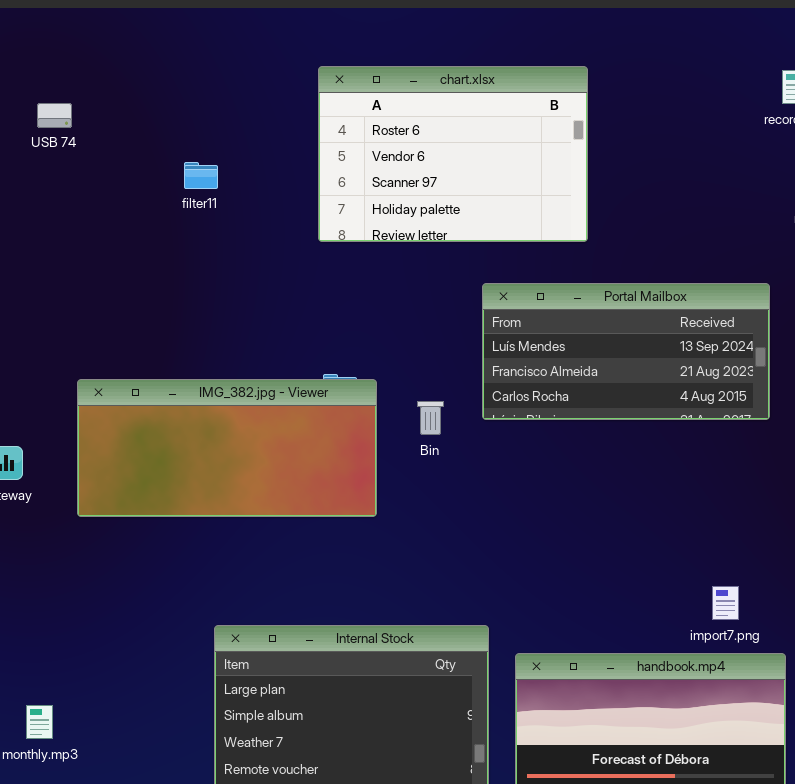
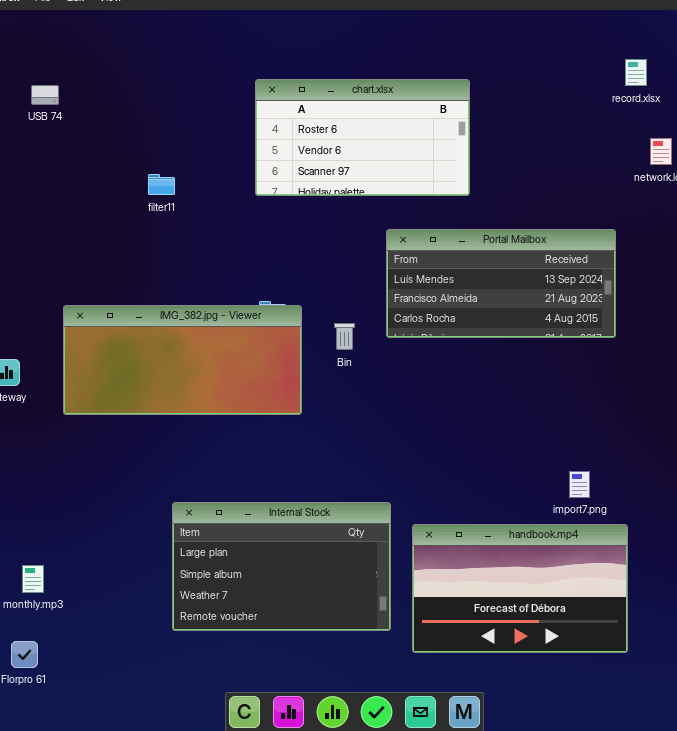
chart.xlsx: [318,66,588,242] -> [255,79,470,196], resized
filter11: [184,162,218,189] -> [148,174,175,195], moved

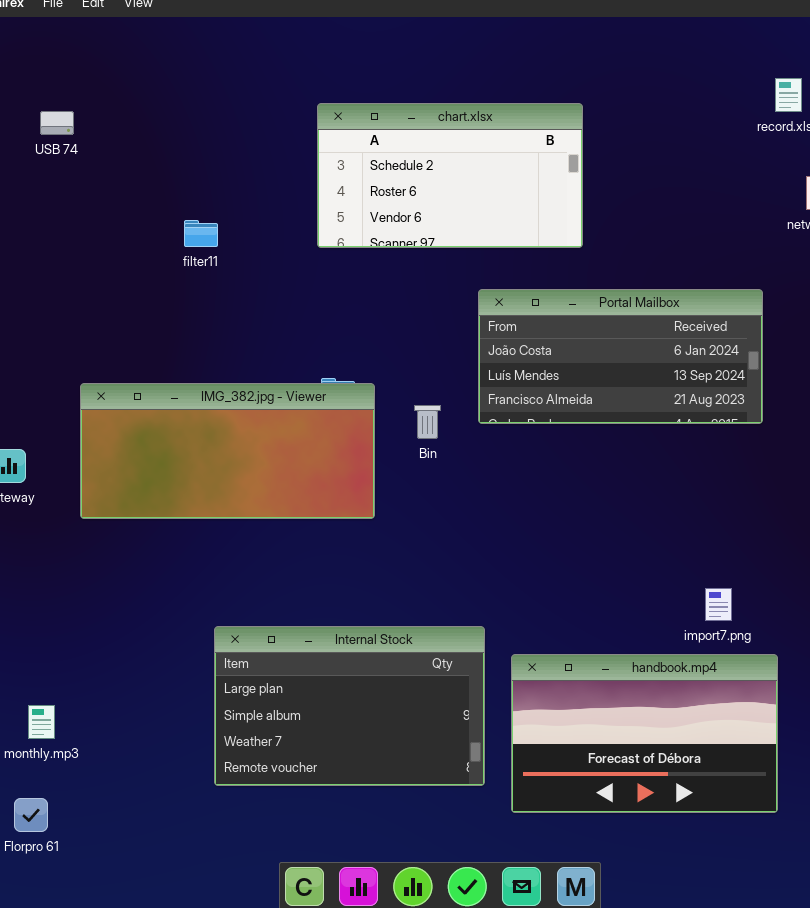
chart.xlsx: [255,79,470,196] -> [317,103,583,248], scrolled up 1 row
Portal Mailbox: [386,229,616,338] -> [478,289,763,424], scrolled up 1 row

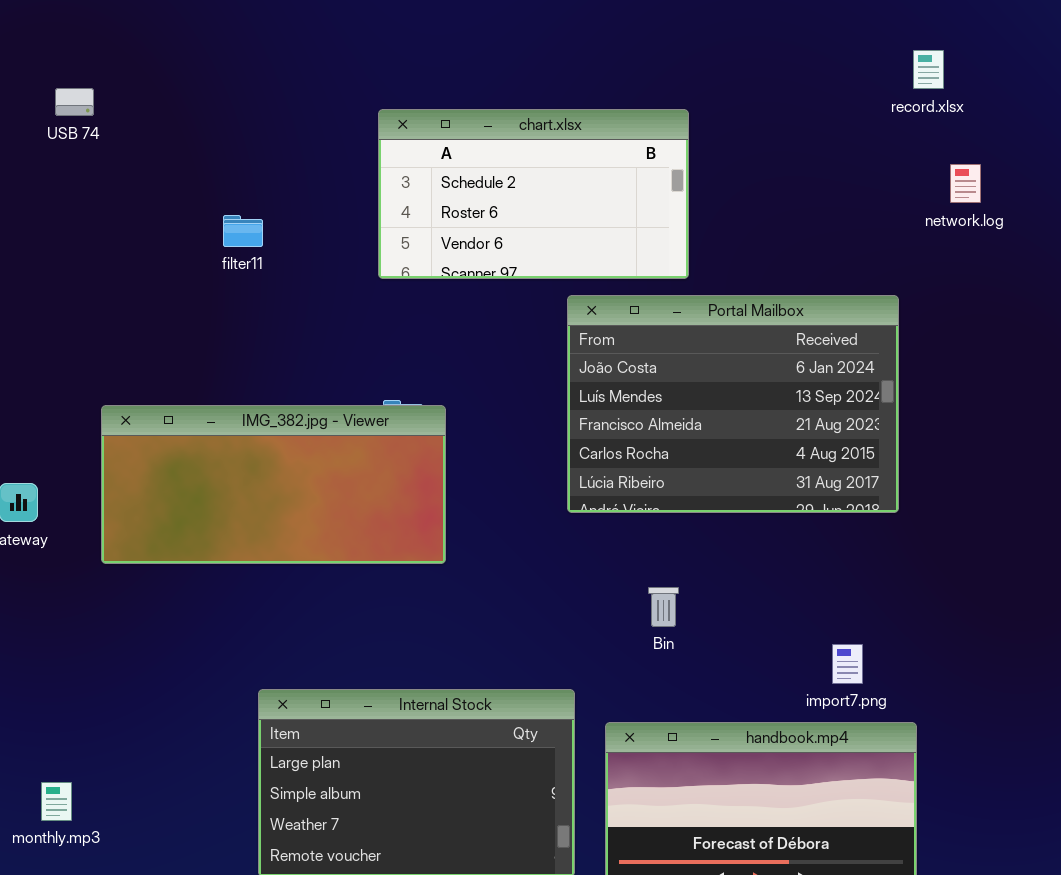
chart.xlsx: [317,103,583,248] -> [378,109,689,279], moved
Portal Mailbox: [478,289,763,424] -> [567,295,899,513], resized
Bin: [414,405,441,439] -> [648,587,679,627], moved

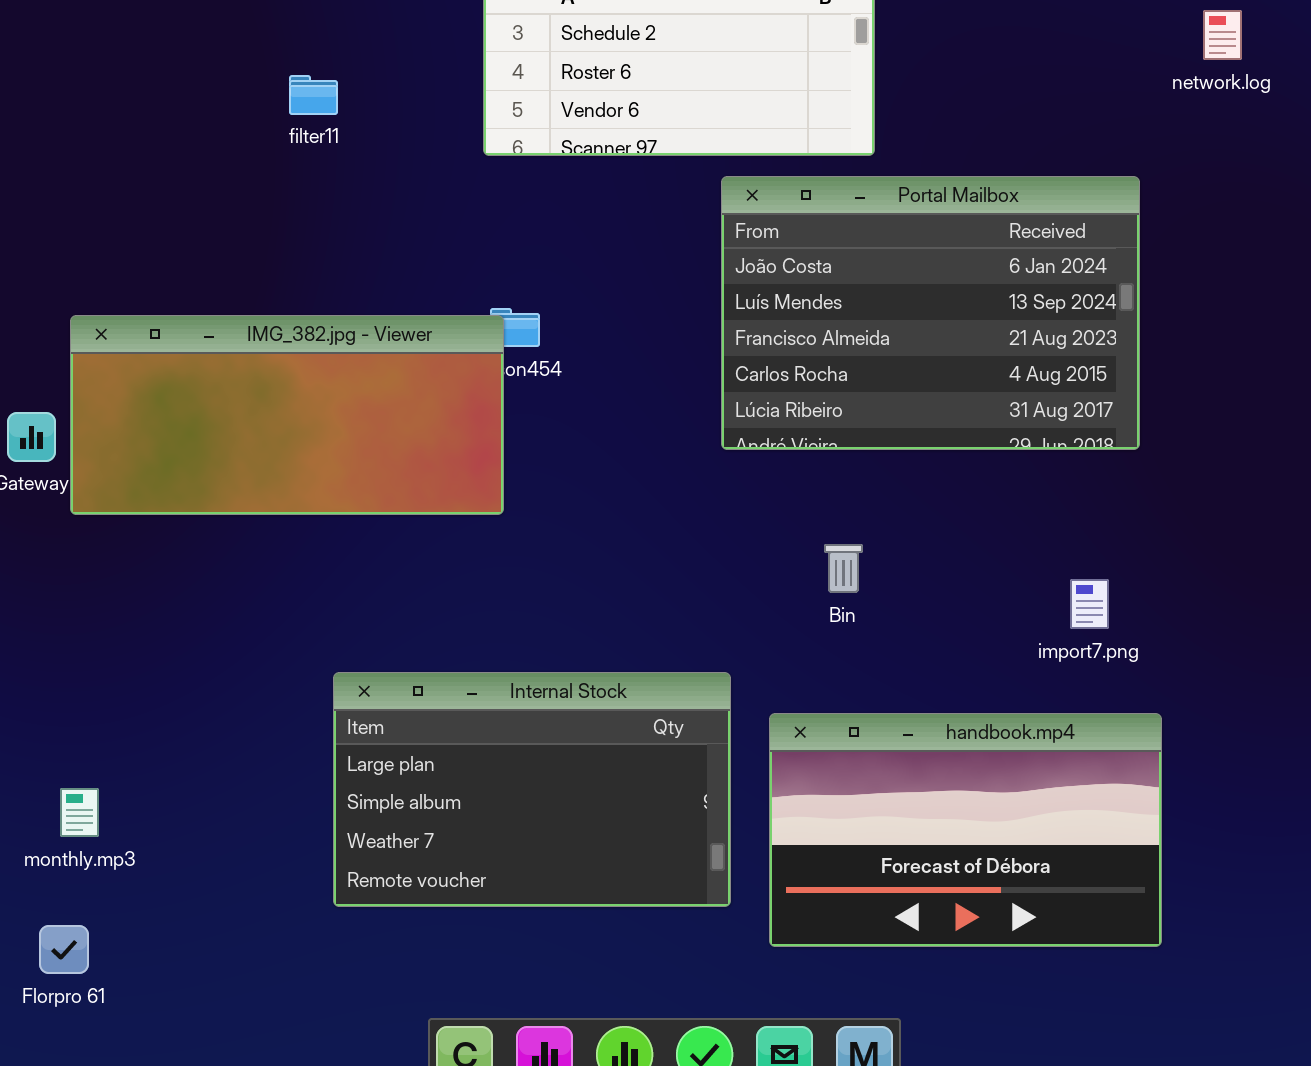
IMG_382.jpg - Viewer: [101,405,446,564] -> [70,315,504,515], moved
import7.png: [832,644,863,684] -> [1070,579,1109,629], moved

